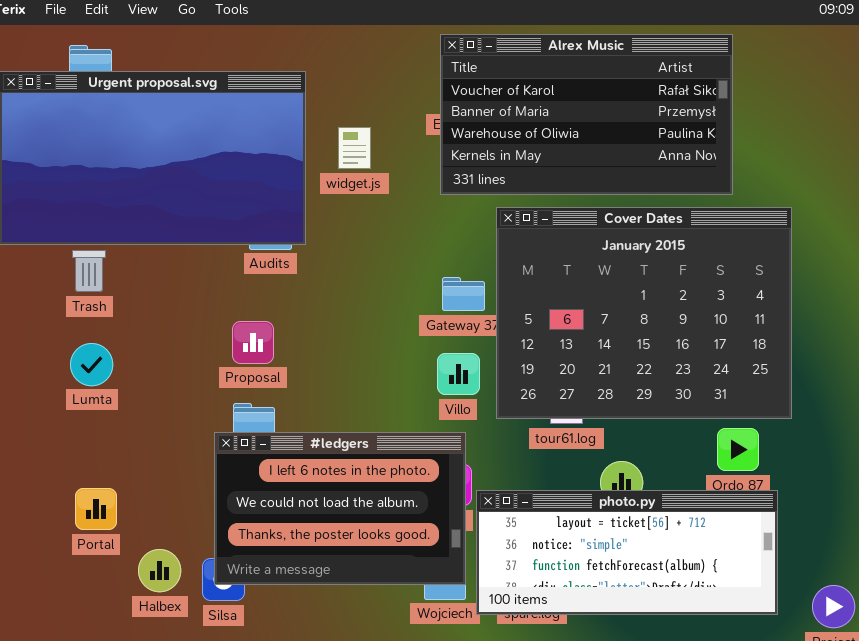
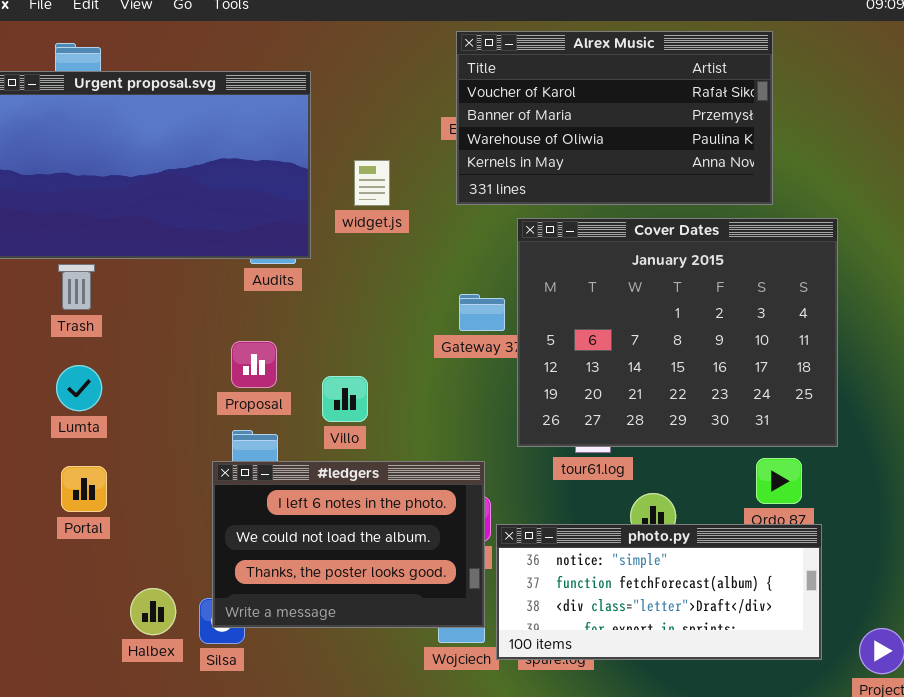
widget.js: [338,127,371,169] -> [354,160,390,206], moved
Villo: [437,353,480,395] -> [322,376,368,422], moved
Portal: [75,488,117,530] -> [61,466,107,512], moved
photo.py: [476,490,778,615] -> [496,524,822,660], scrolled down 1 row

